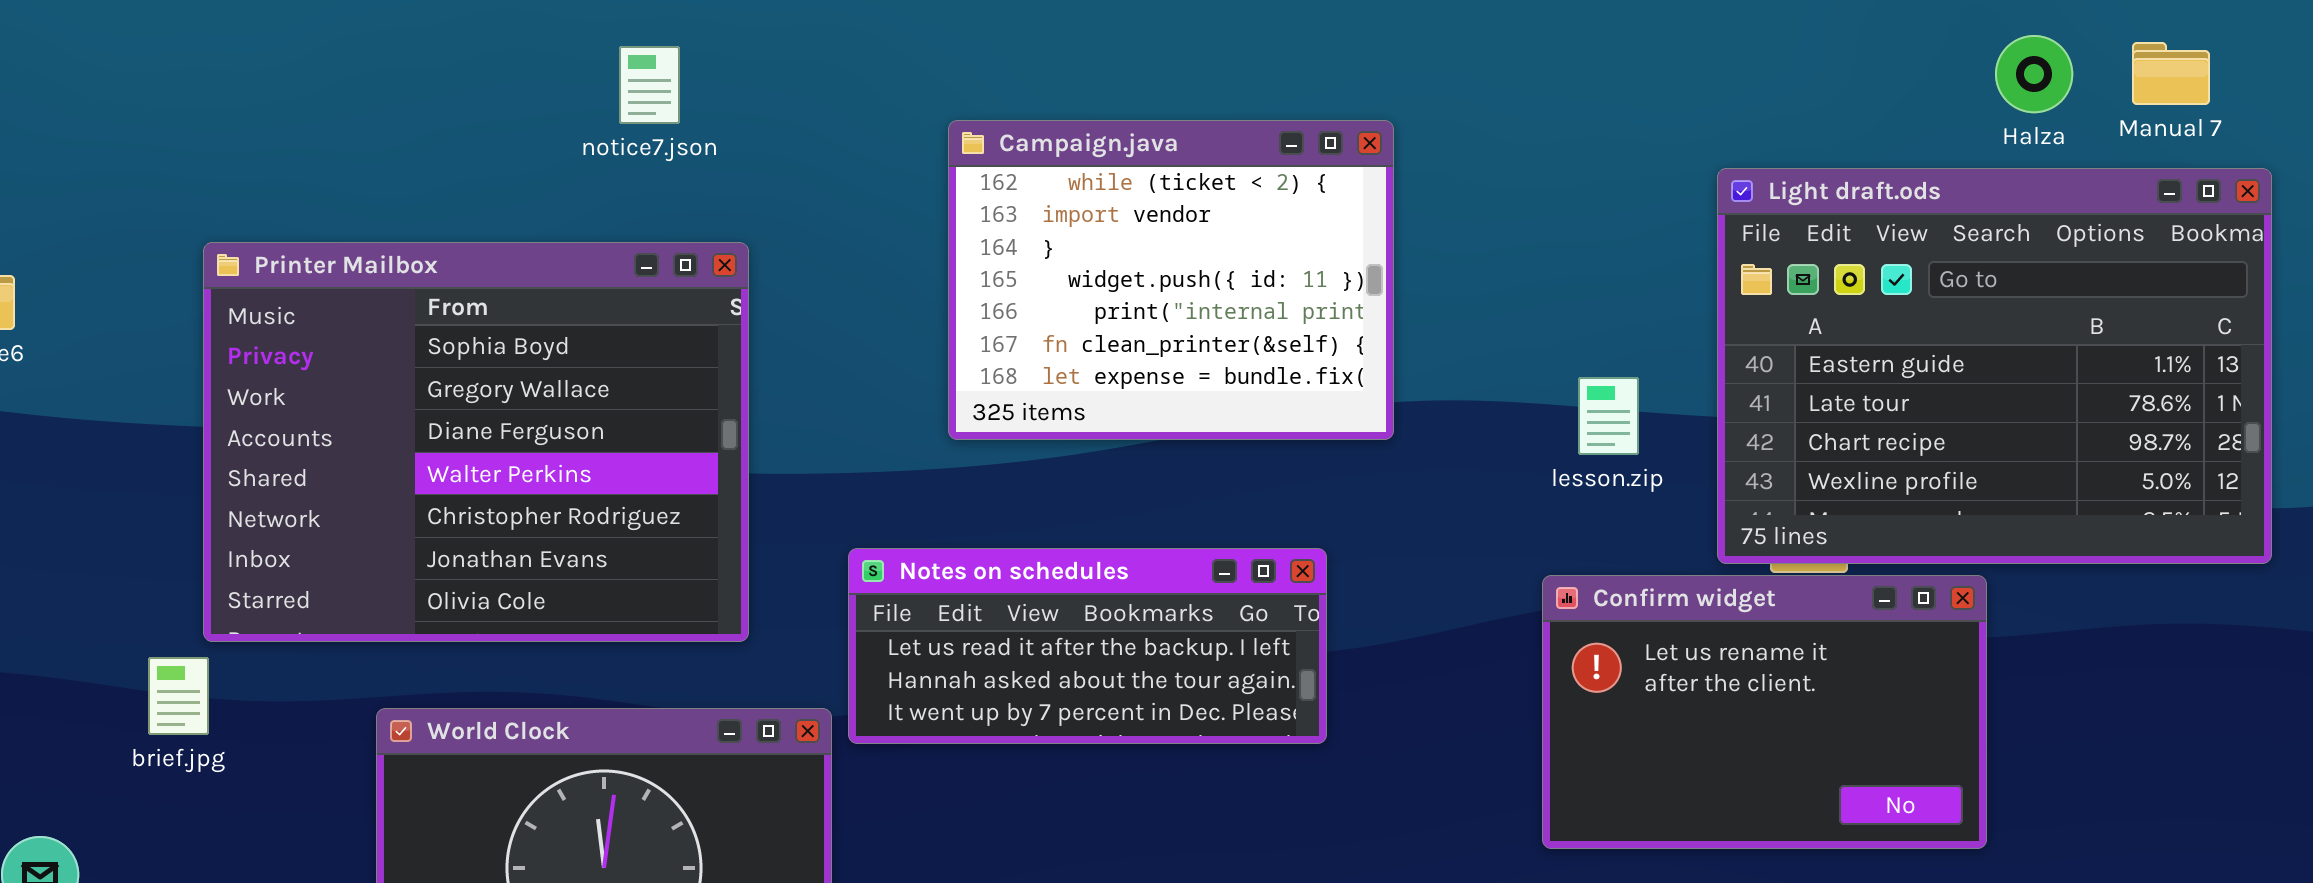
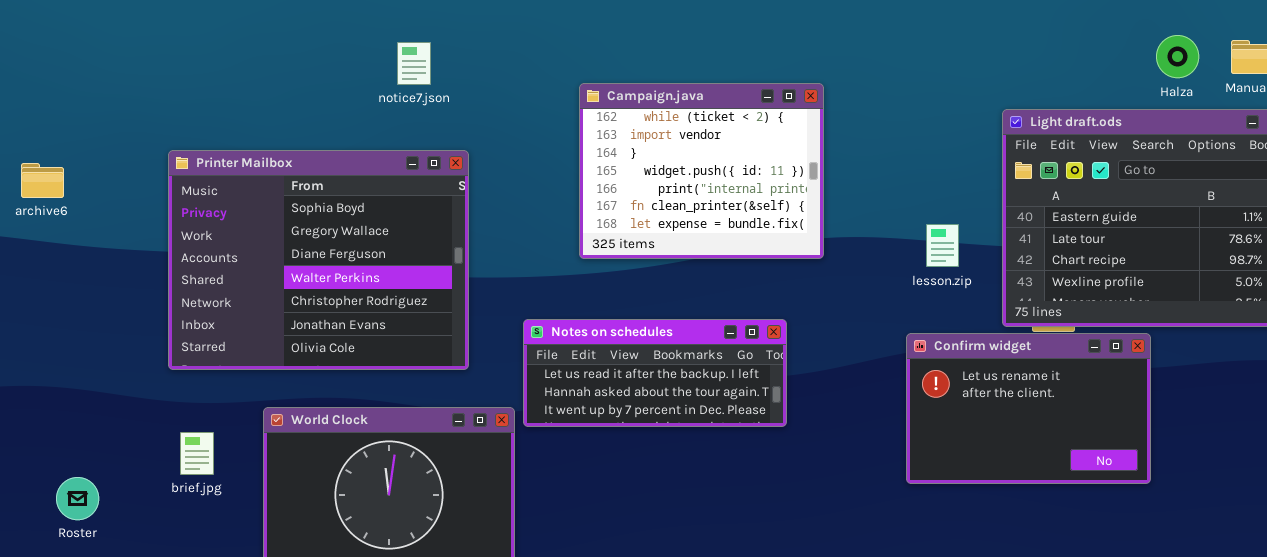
brief.jpg: [148,657,209,735] -> [180,432,214,475], moved

